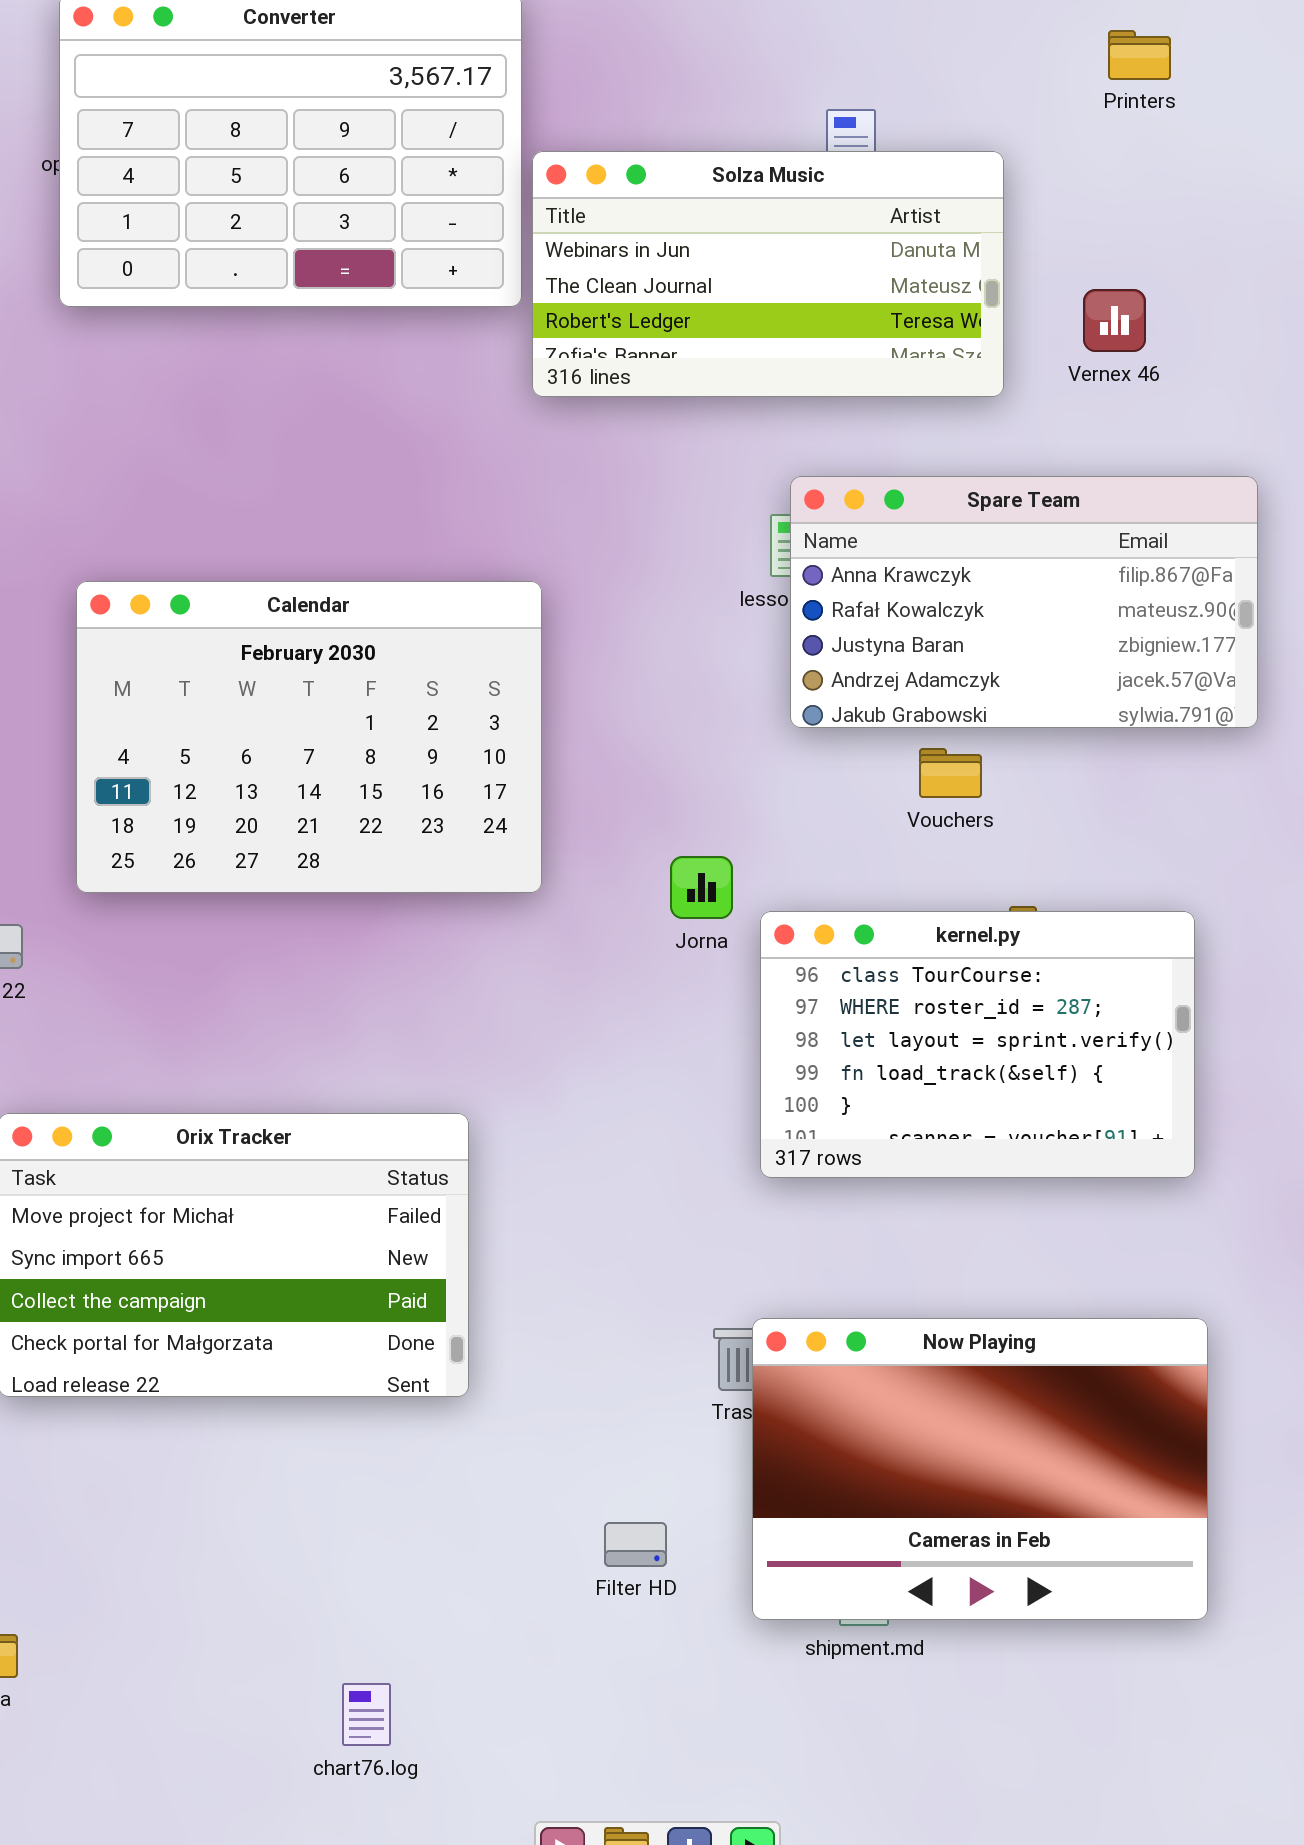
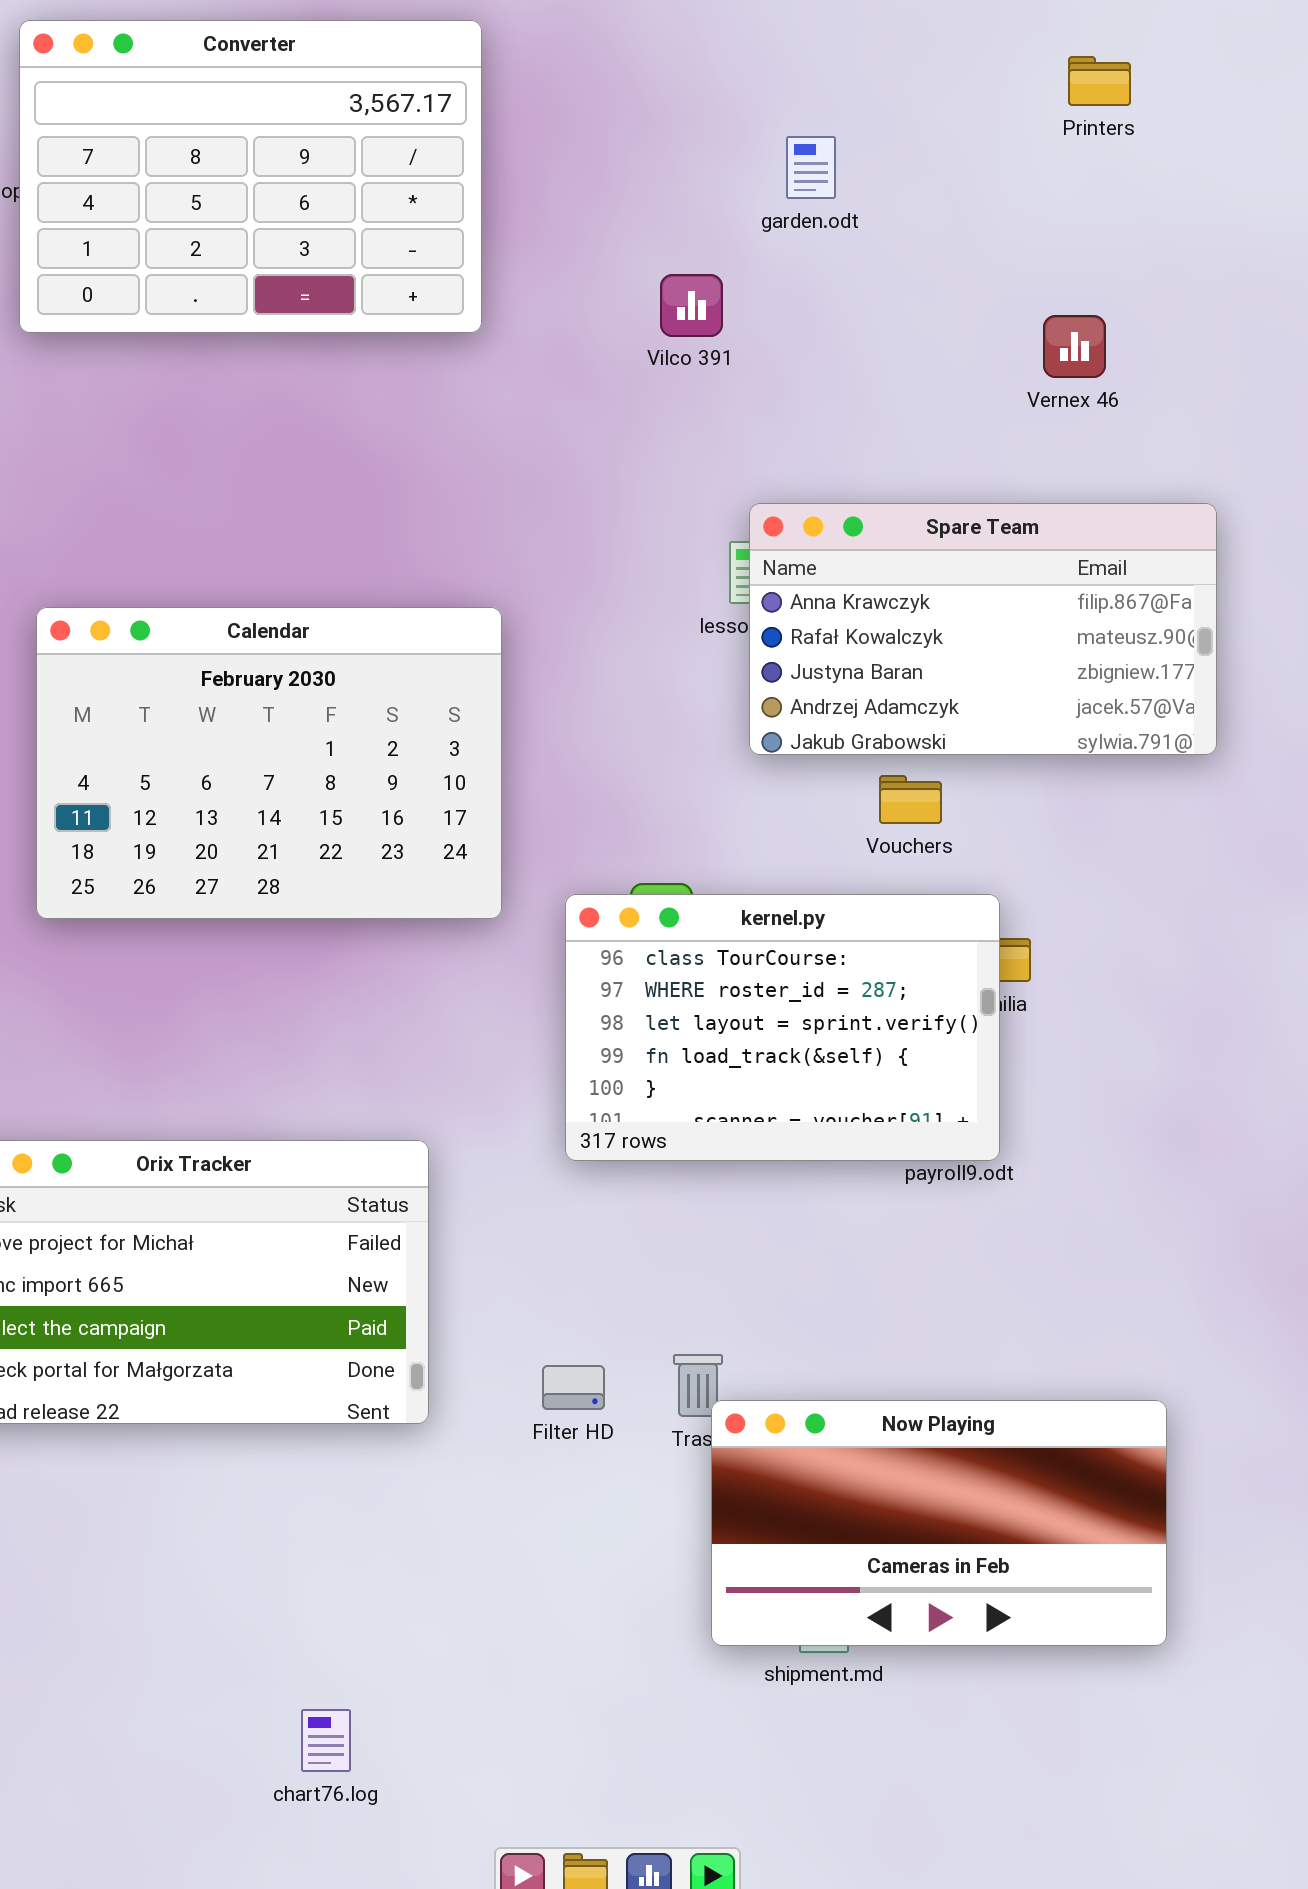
Solza Music: [532,151,1004,397] -> none, closed
kernel.py: [760,911,1195,1178] -> [565,894,1000,1161], moved
Now Playing: [752,1318,1208,1620] -> [711,1400,1167,1646], resized
Filter HD: [604,1522,667,1567] -> [542,1365,605,1410], moved

